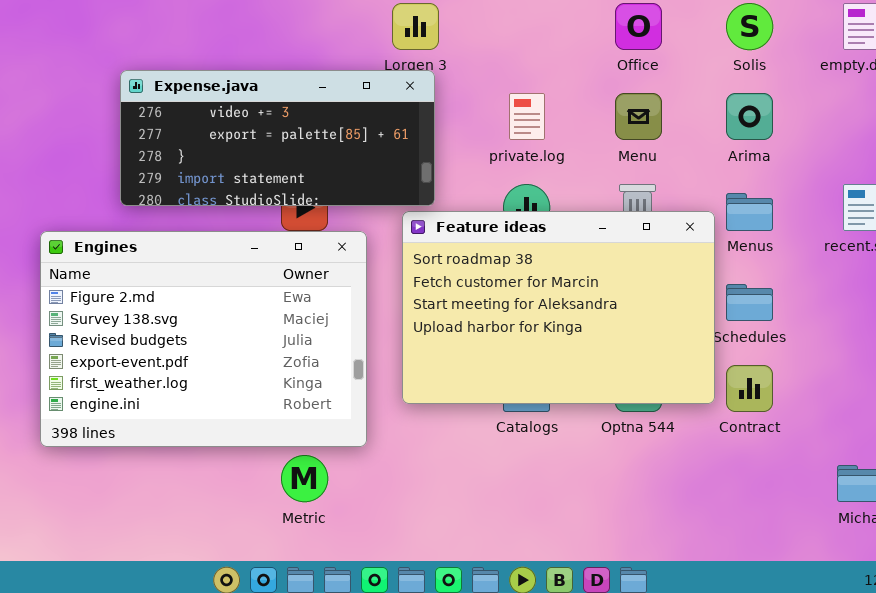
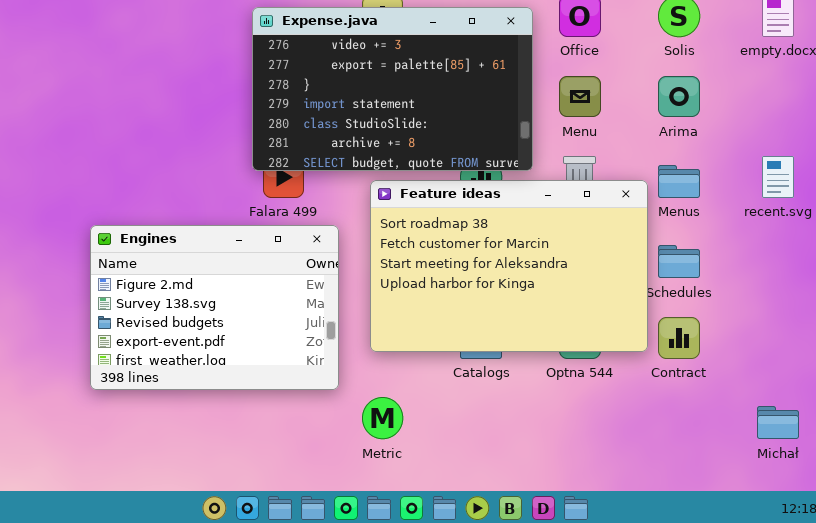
Expense.java: [120,70,435,206] -> [252,7,533,171], moved, resized
Engines: [40,231,367,447] -> [90,225,339,390], resized
Metric: [281,455,328,502] -> [362,397,403,439], moved

